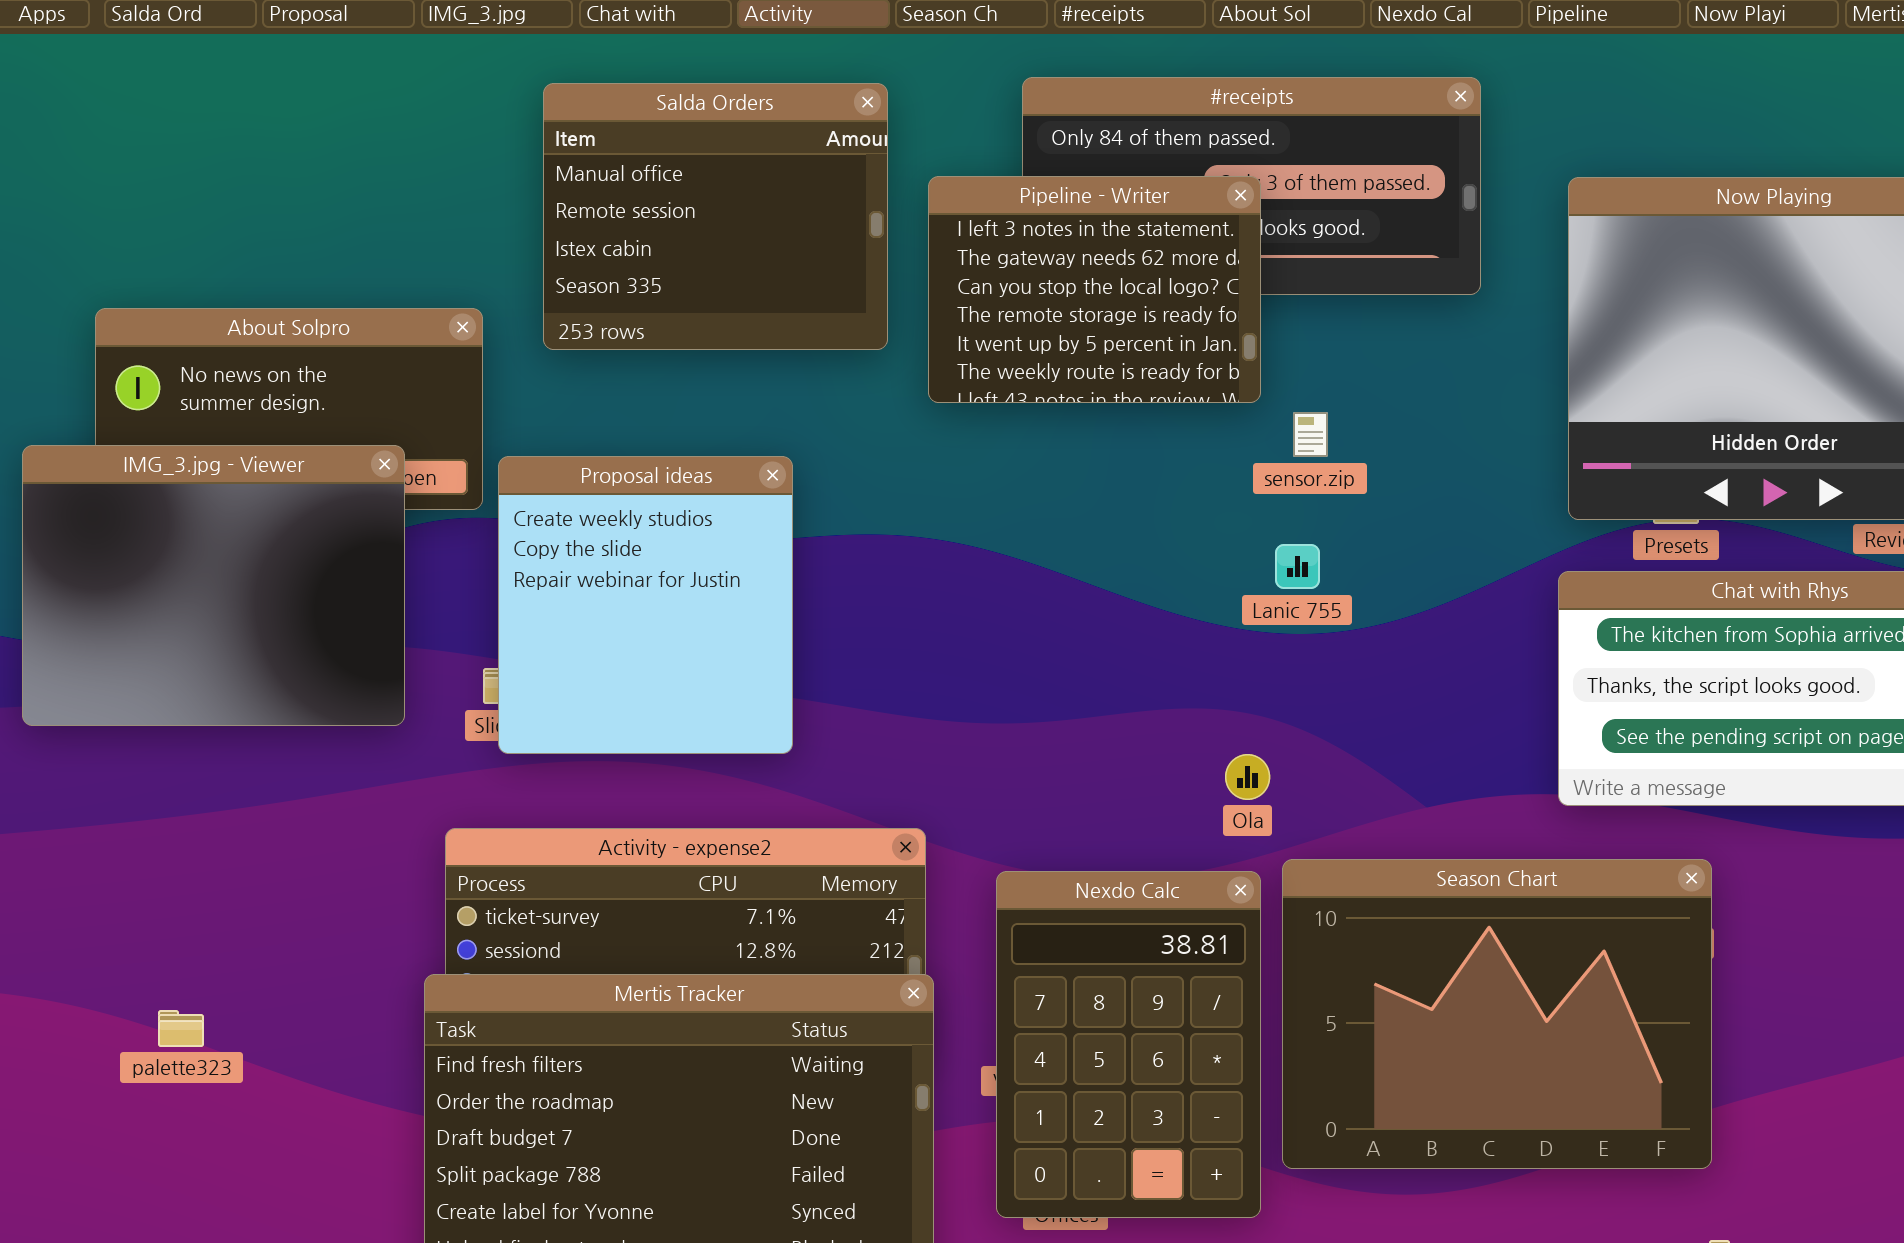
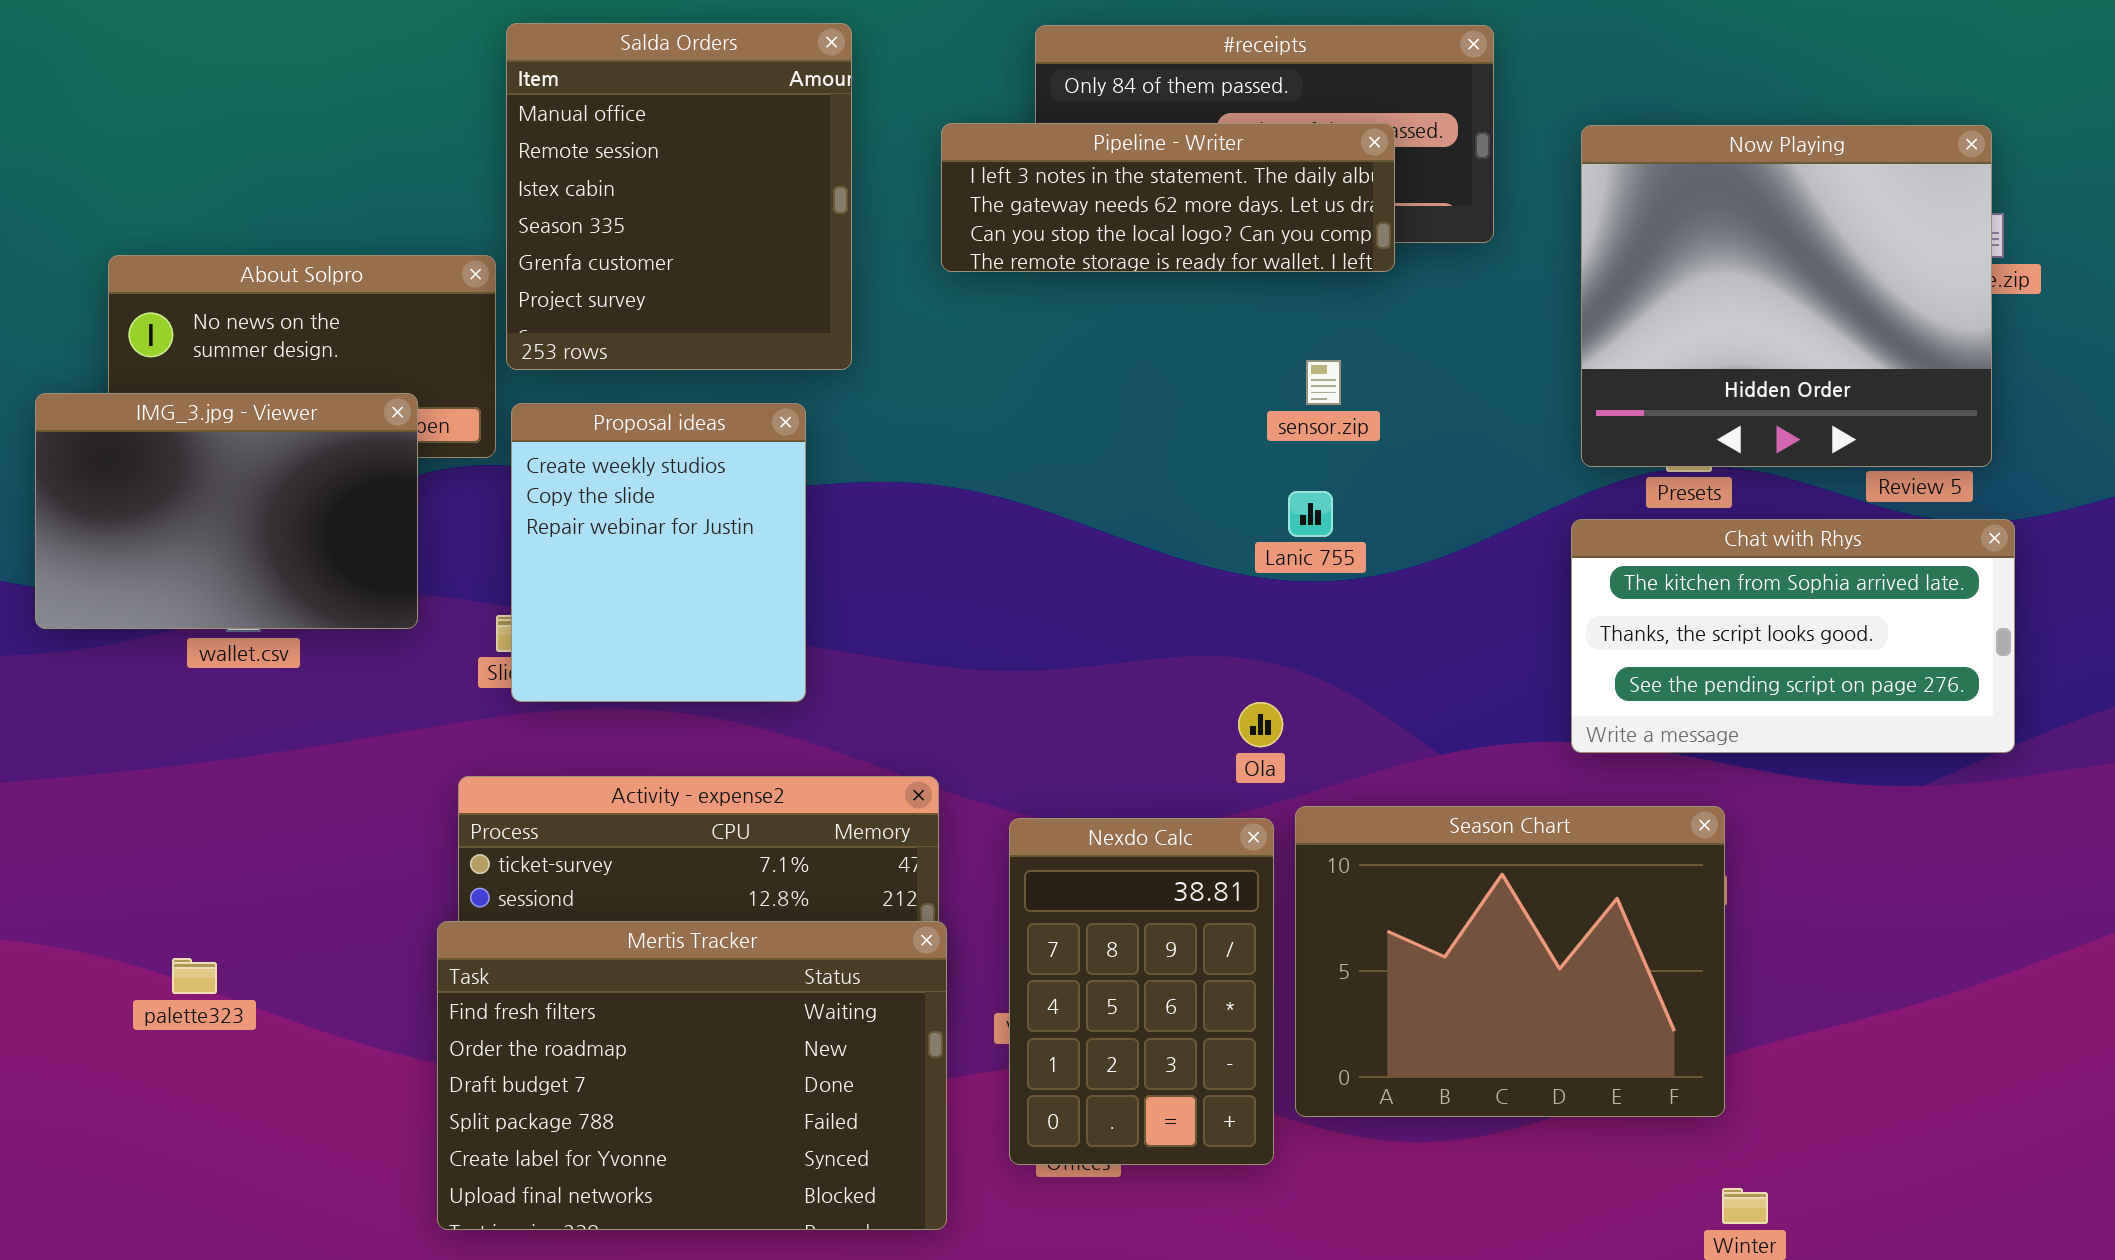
Salda Orders: [543,83,888,350] -> [506,23,852,370], moved, resized
Pipeline - Writer: [928,176,1261,403] -> [941,123,1395,272], resized
IMG_3.jpg - Viewer: [22,445,405,726] -> [35,393,418,629], resized

